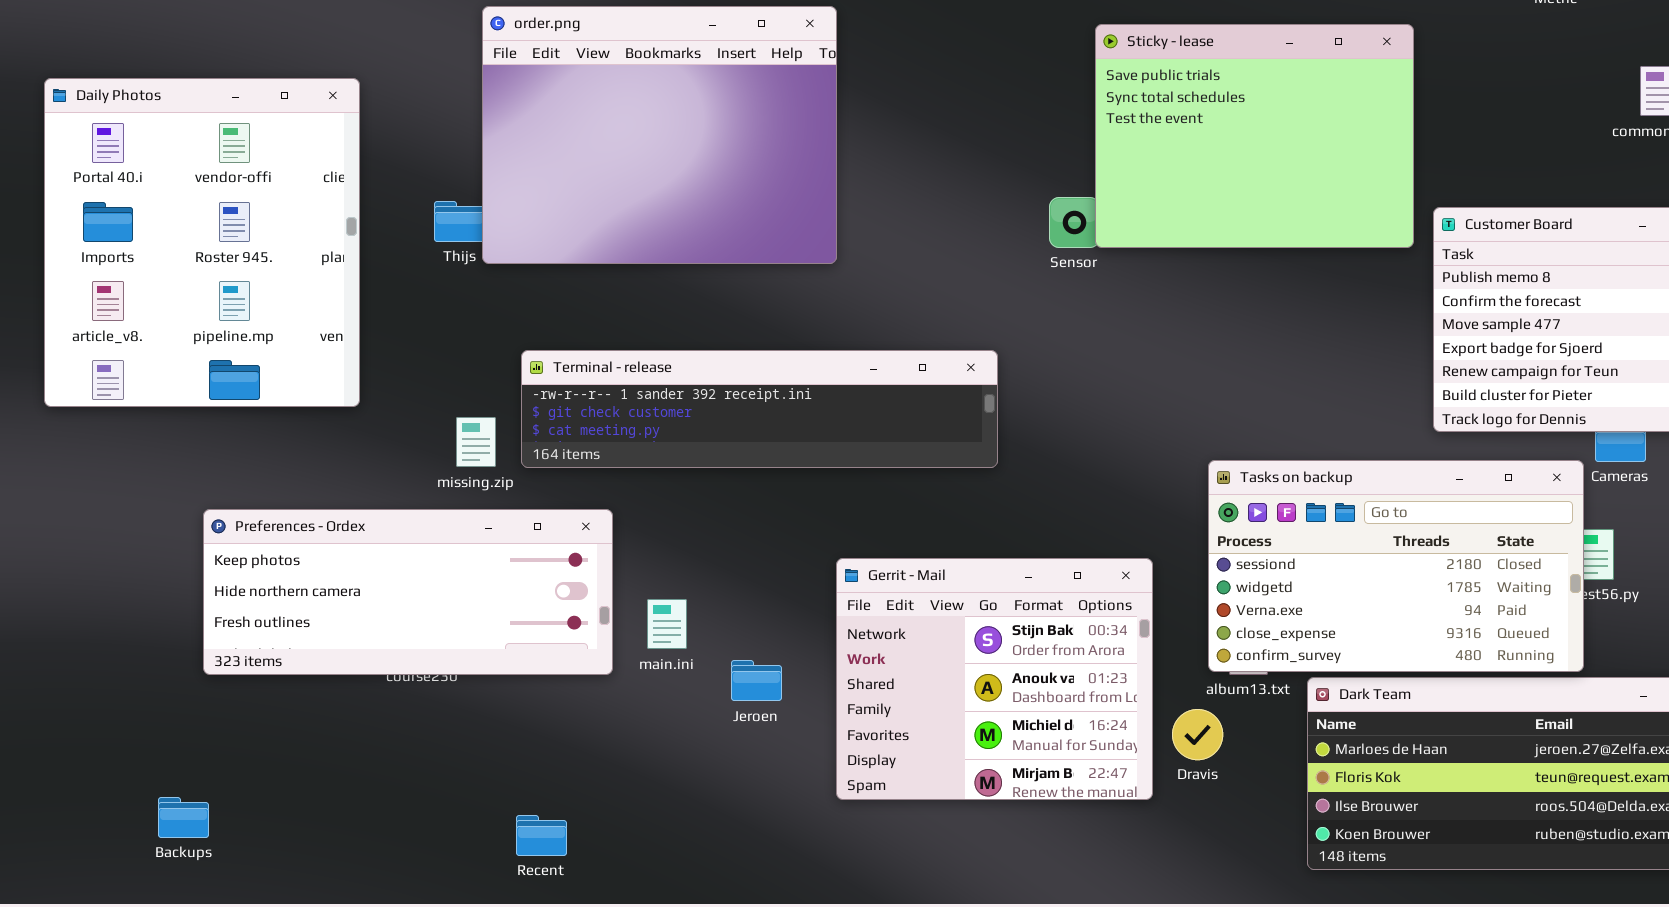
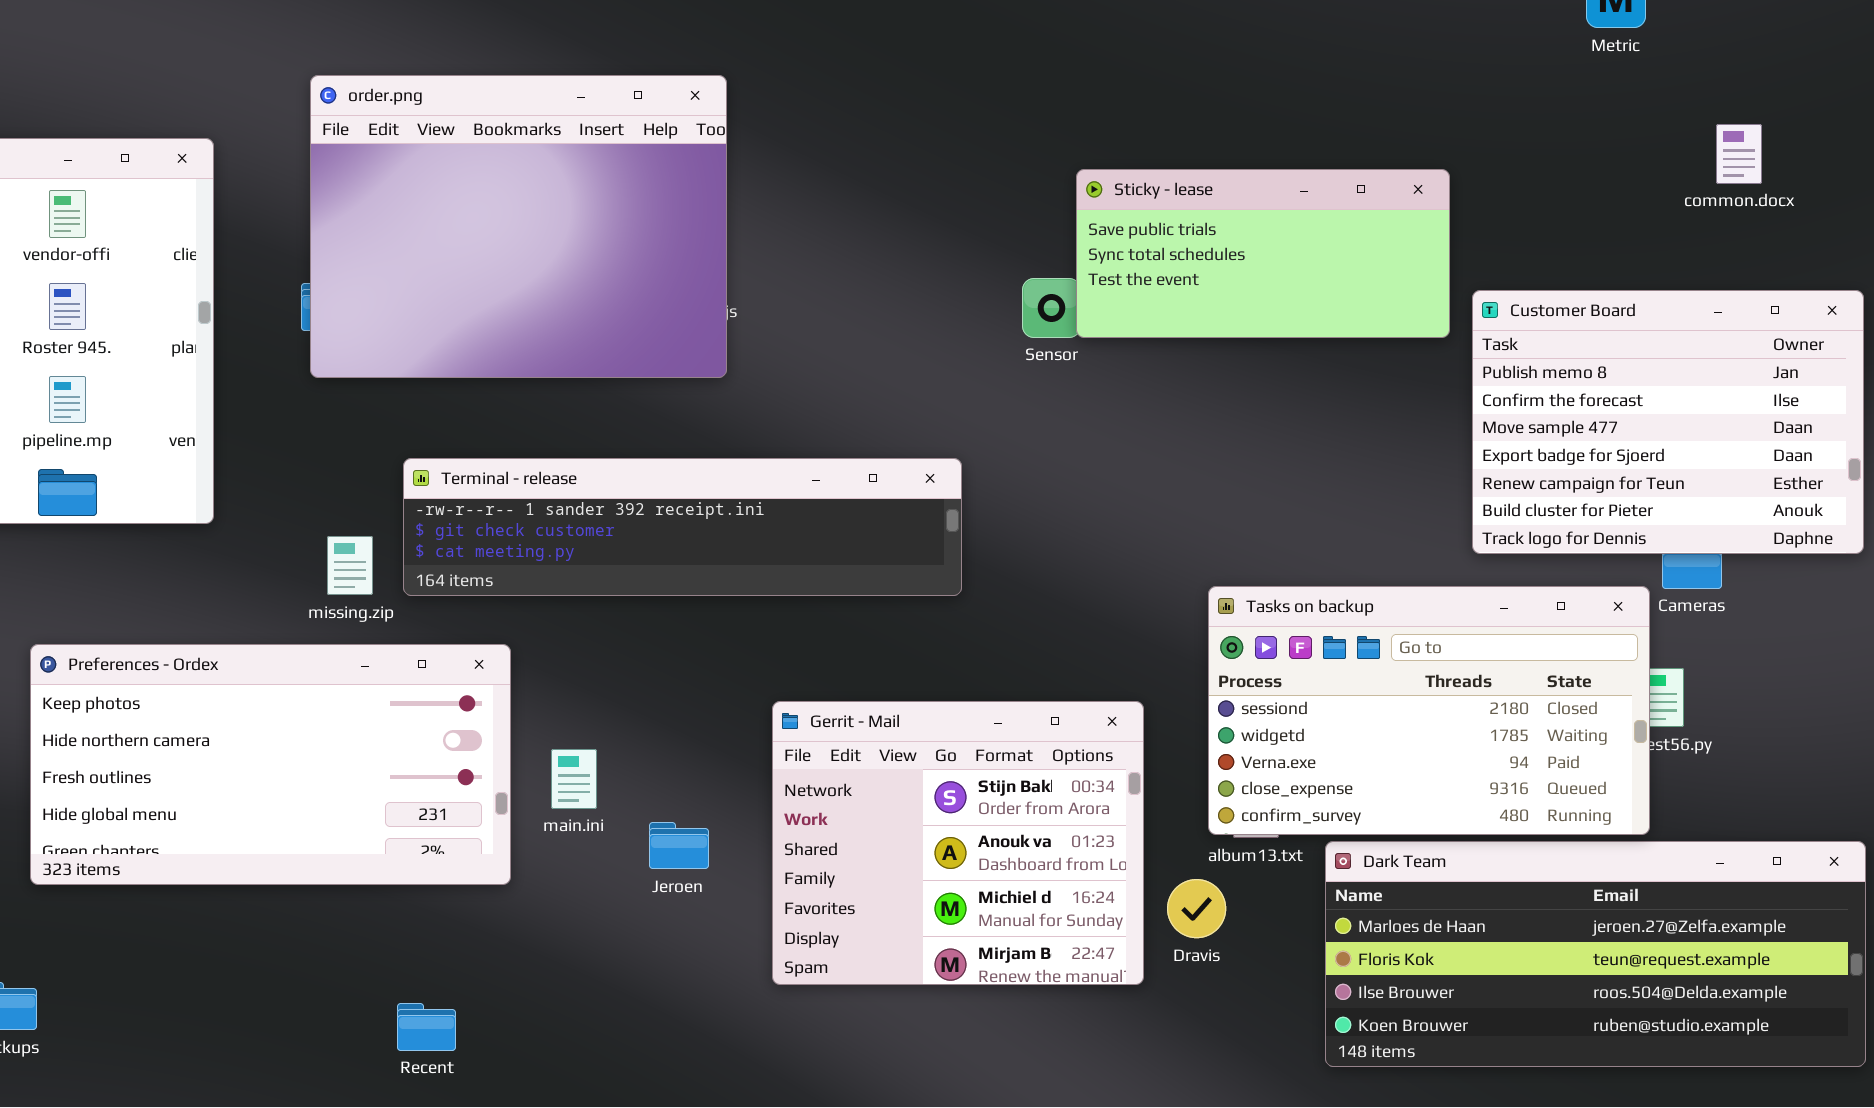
order.png: [482,6,837,264] -> [310,75,727,378], moved
Sticky - lease: [1095,24,1414,248] -> [1076,169,1450,338], resized
Preferences - Ordex: [203,509,613,675] -> [30,644,511,885], resized

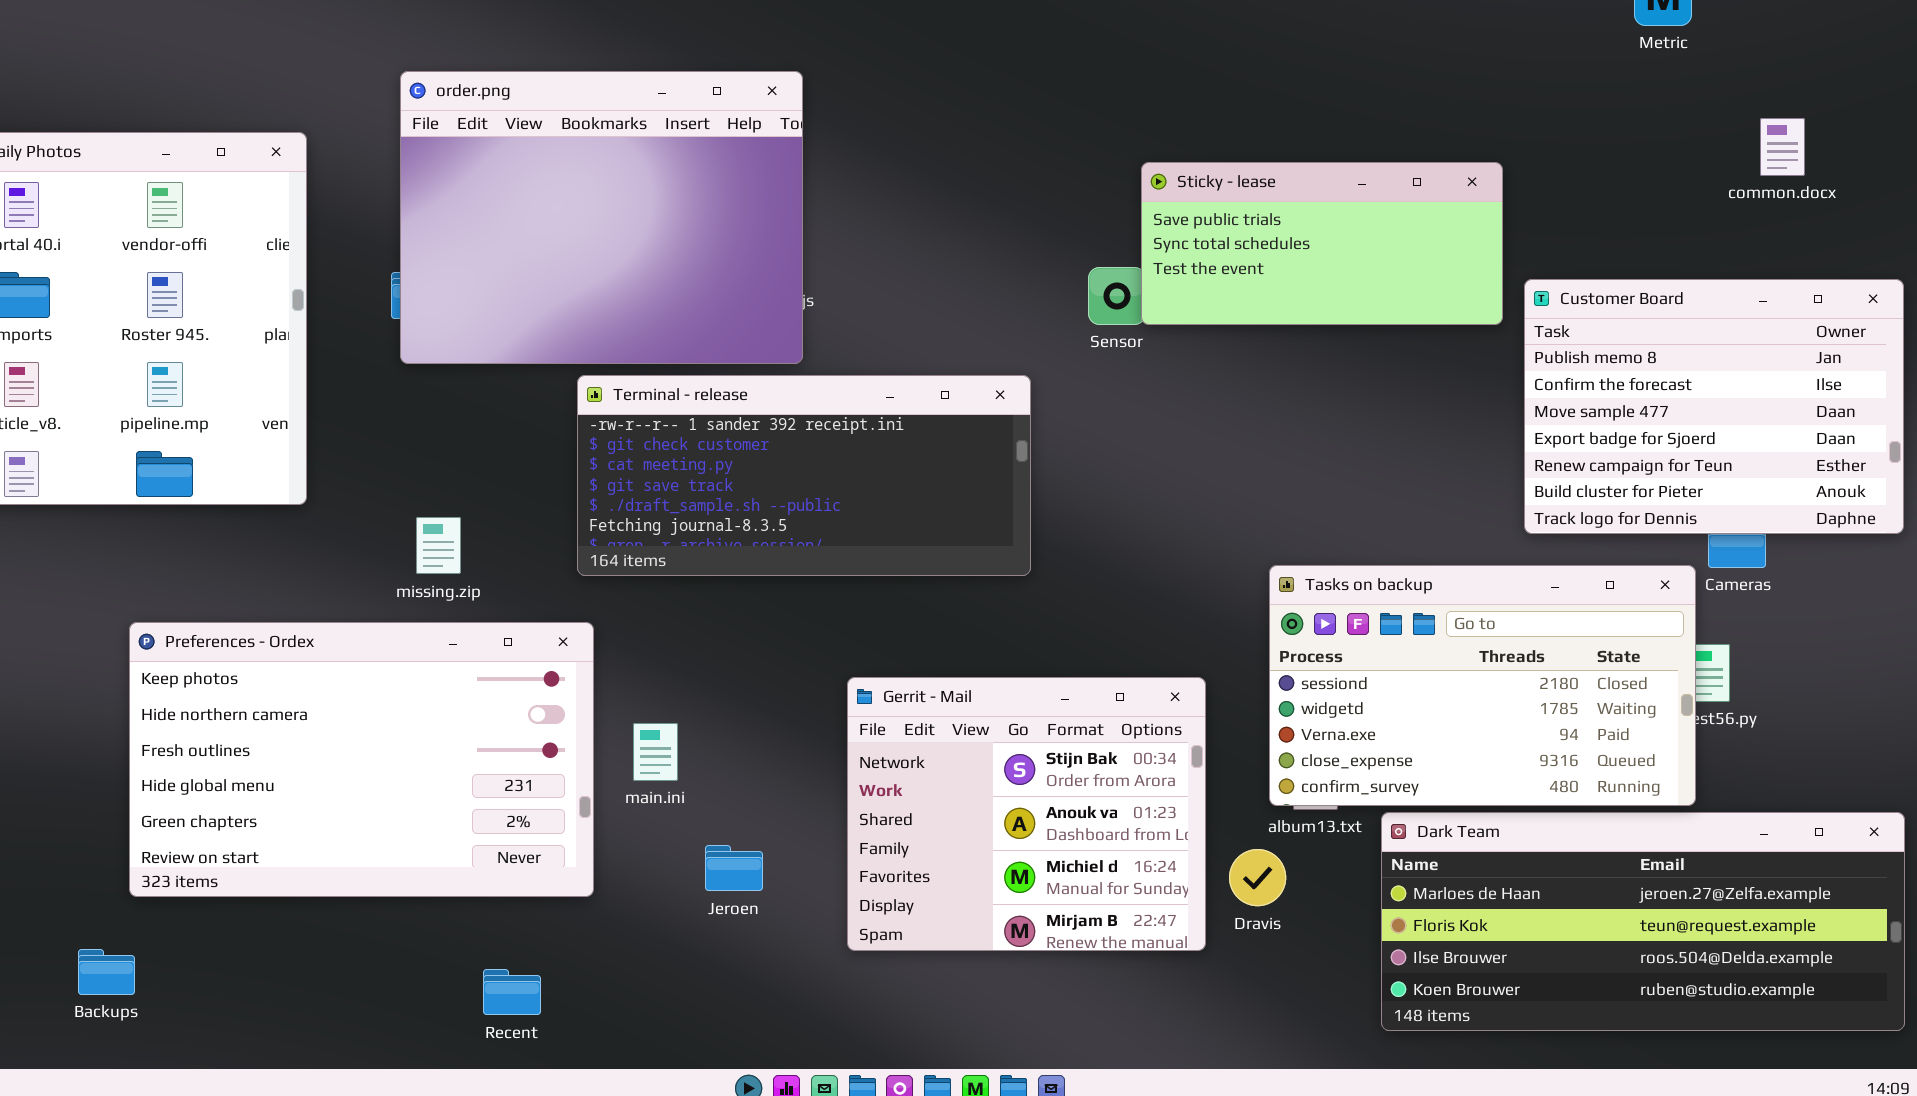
Terminal - release: [403,458,962,596] -> [577,375,1031,576], resized
Preferences - Ordex: [30,644,511,885] -> [129,622,594,897], resized
Jeroen: [649,822,709,869] -> [705,845,763,891], moved

